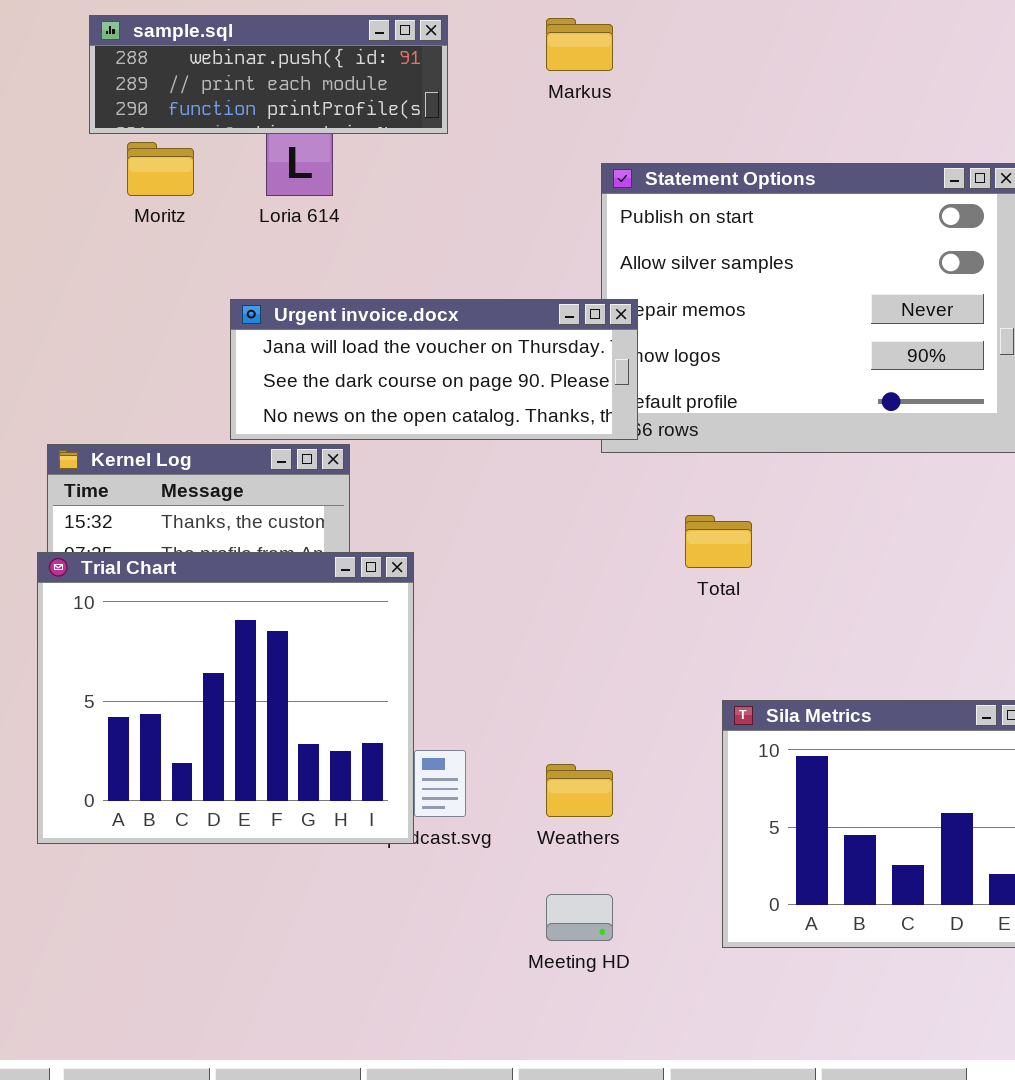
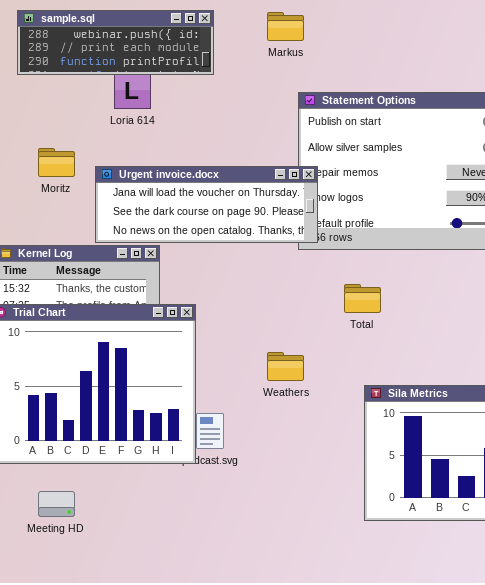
Moritz: [127,142,194,196] -> [38,148,75,177], moved
Weathers: [546,764,613,817] -> [267,352,304,381], moved
Meeting HD: [546,894,613,941] -> [38,491,75,517], moved

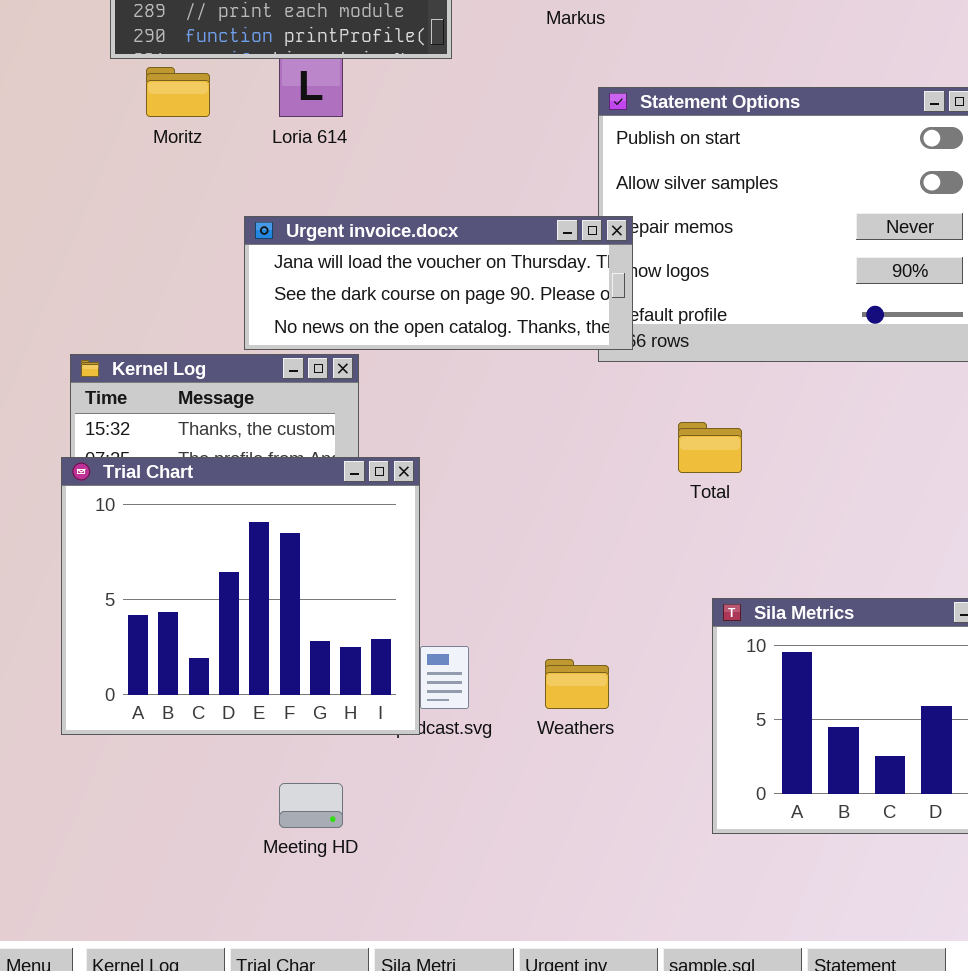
Moritz: [38,148,75,177] -> [146,67,210,117], moved
Weathers: [267,352,304,381] -> [545,659,609,709], moved
Meeting HD: [38,491,75,517] -> [279,783,343,828], moved

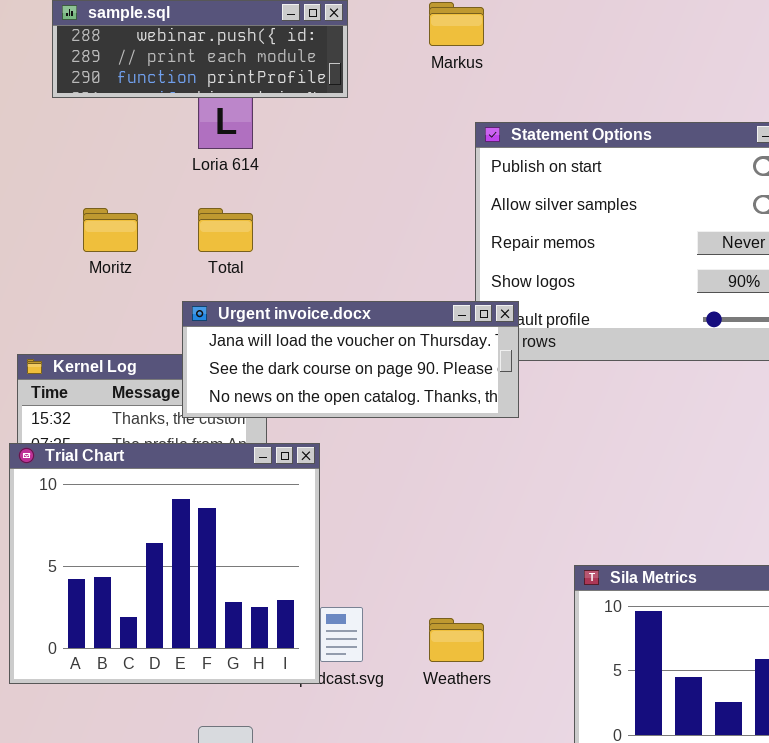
Moritz: [146,67,210,117] -> [83,208,138,252], moved
Urgent invoice.docx: [244,216,633,350] -> [182,301,519,418], moved
Total: [678,422,742,473] -> [198,208,253,252], moved

